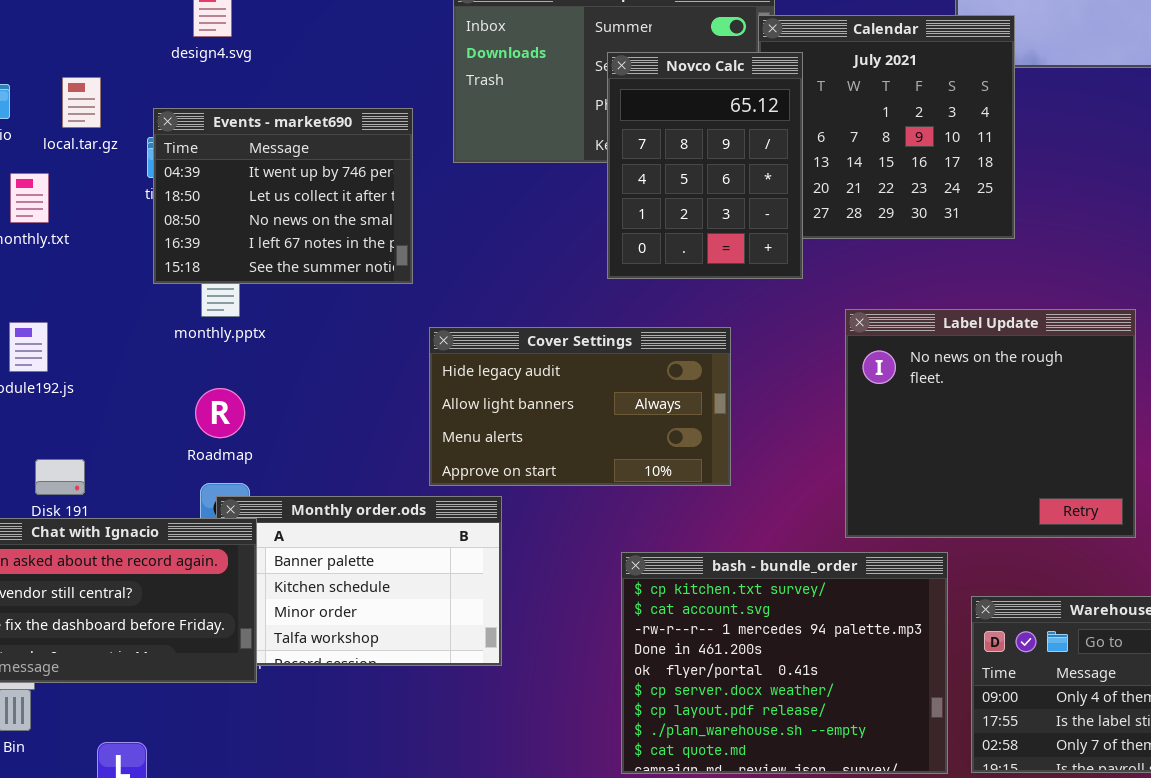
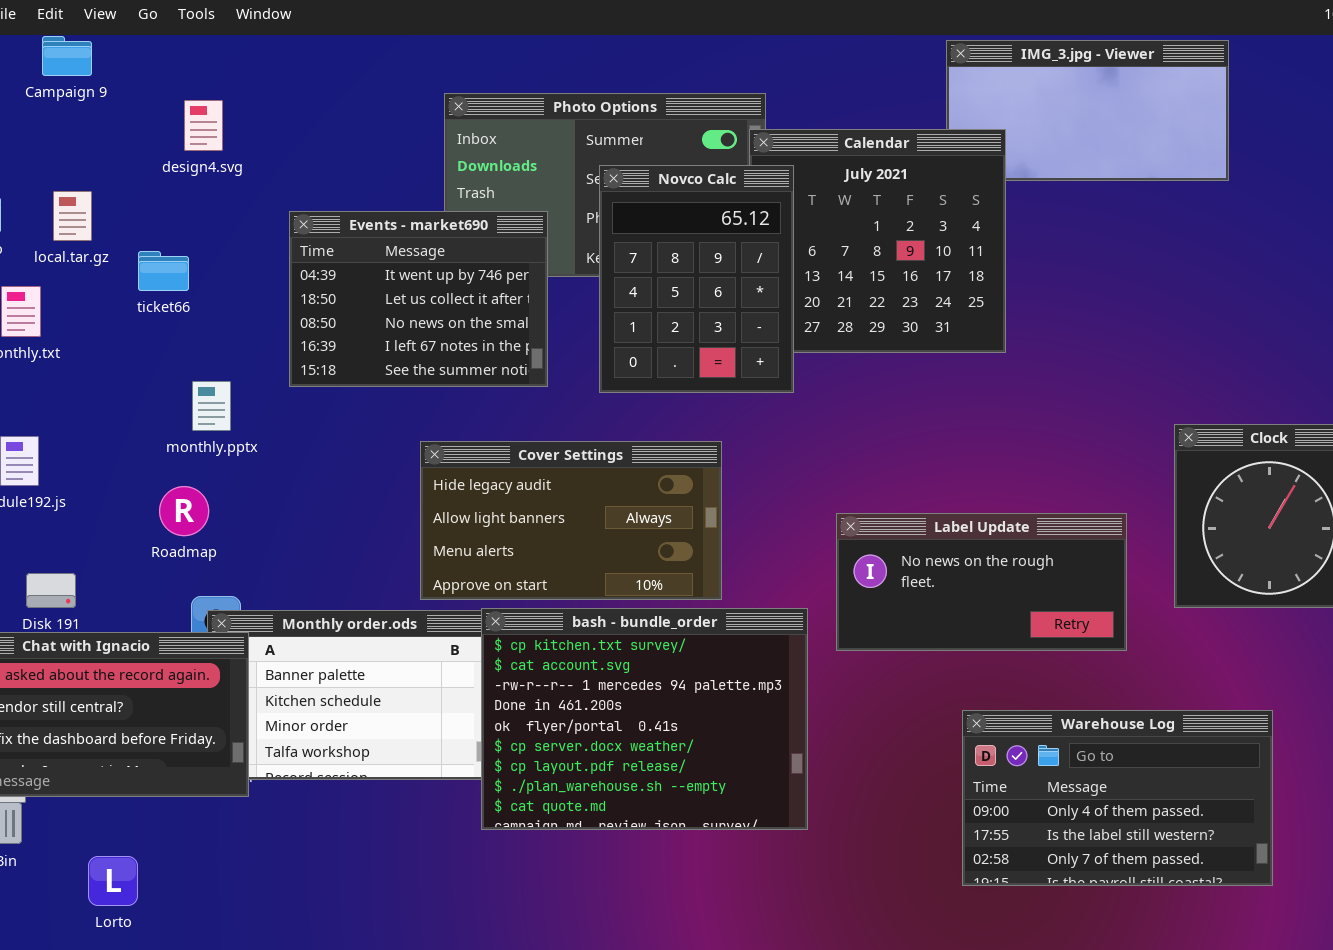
Events - market690: [153,108,413,284] -> [289,211,548,387], moved
Label Update: [845,309,1136,538] -> [836,513,1127,651], resized
Roadmap: [195,388,245,438] -> [159,486,209,536], moved
bash - bundle_order: [621,552,948,774] -> [481,608,808,830], moved

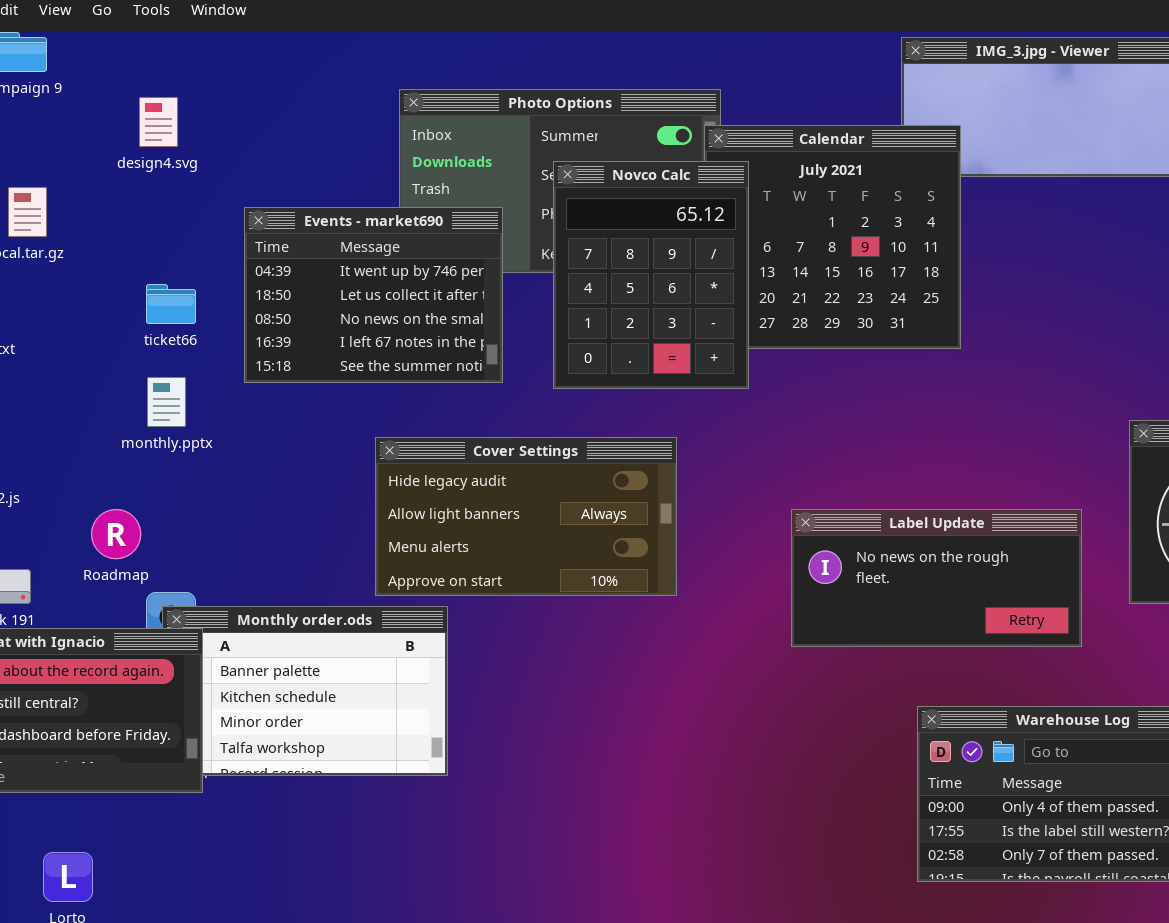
ticket66: [138,251,189,291] -> [146,284,196,324], moved
Roadmap: [159,486,209,536] -> [91,509,141,559], moved
bash - bundle_order: [481,608,808,830] -> none, closed

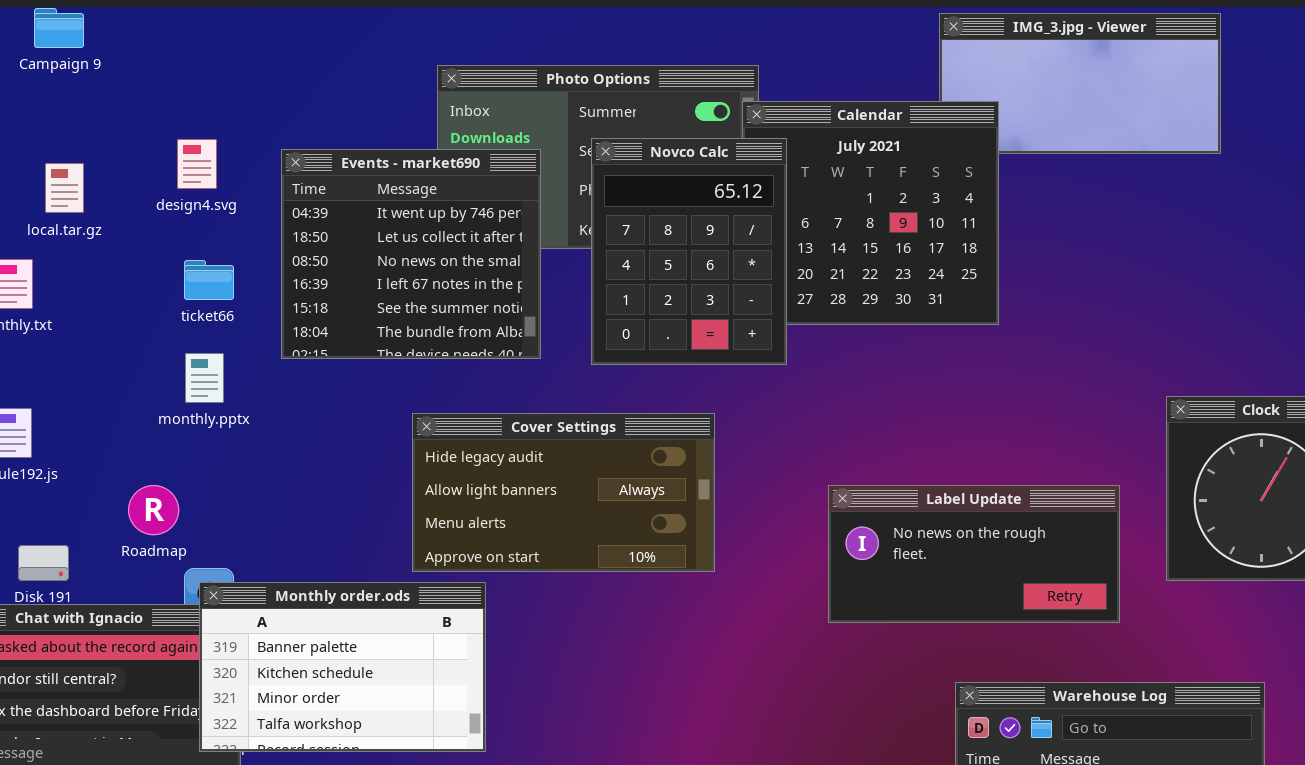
design4.svg: [139,97,178,147] -> [177,139,217,189], moved
Events - market690: [244,207,503,383] -> [281,149,541,359], resized
Monthly order.ods: [162,606,448,776] -> [199,582,486,752], raised

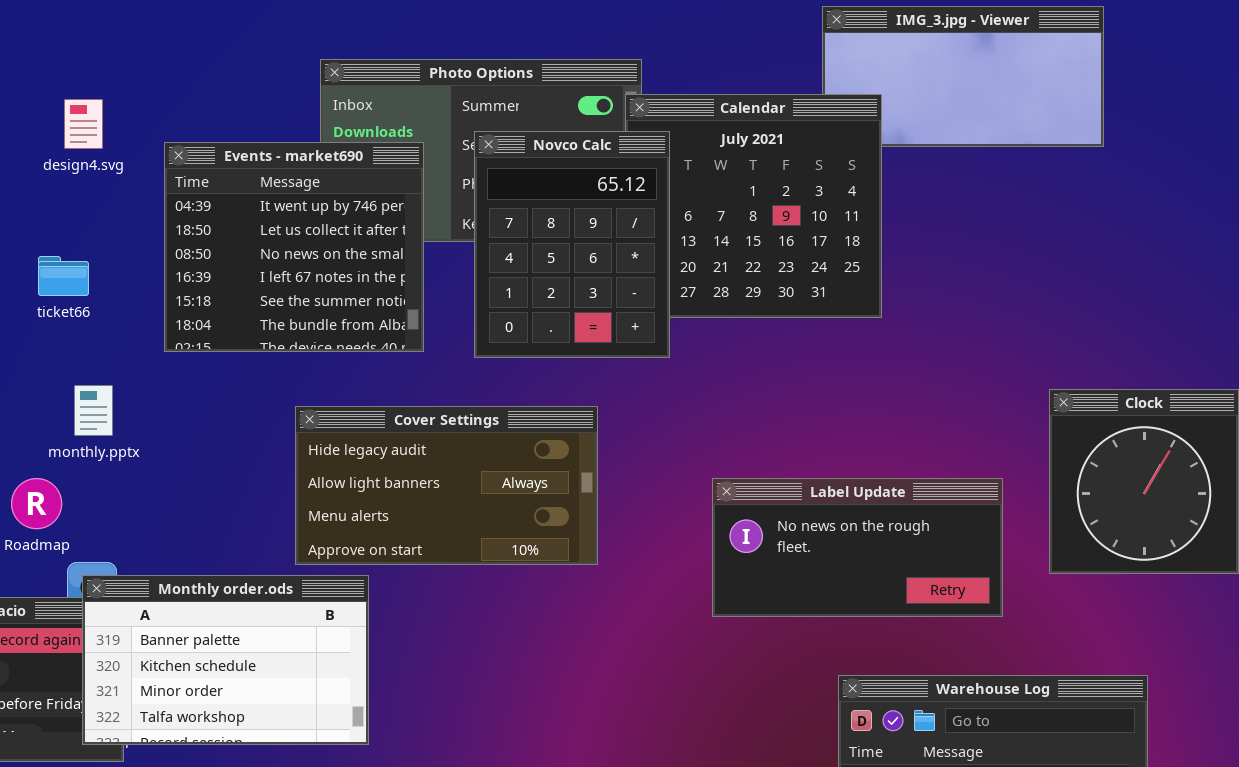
design4.svg: [177,139,217,189] -> [64,99,103,149], moved
ticket66: [184,260,234,300] -> [38,256,89,296], moved
monthly.pptx: [185,353,224,403] -> [74,385,113,436], moved

